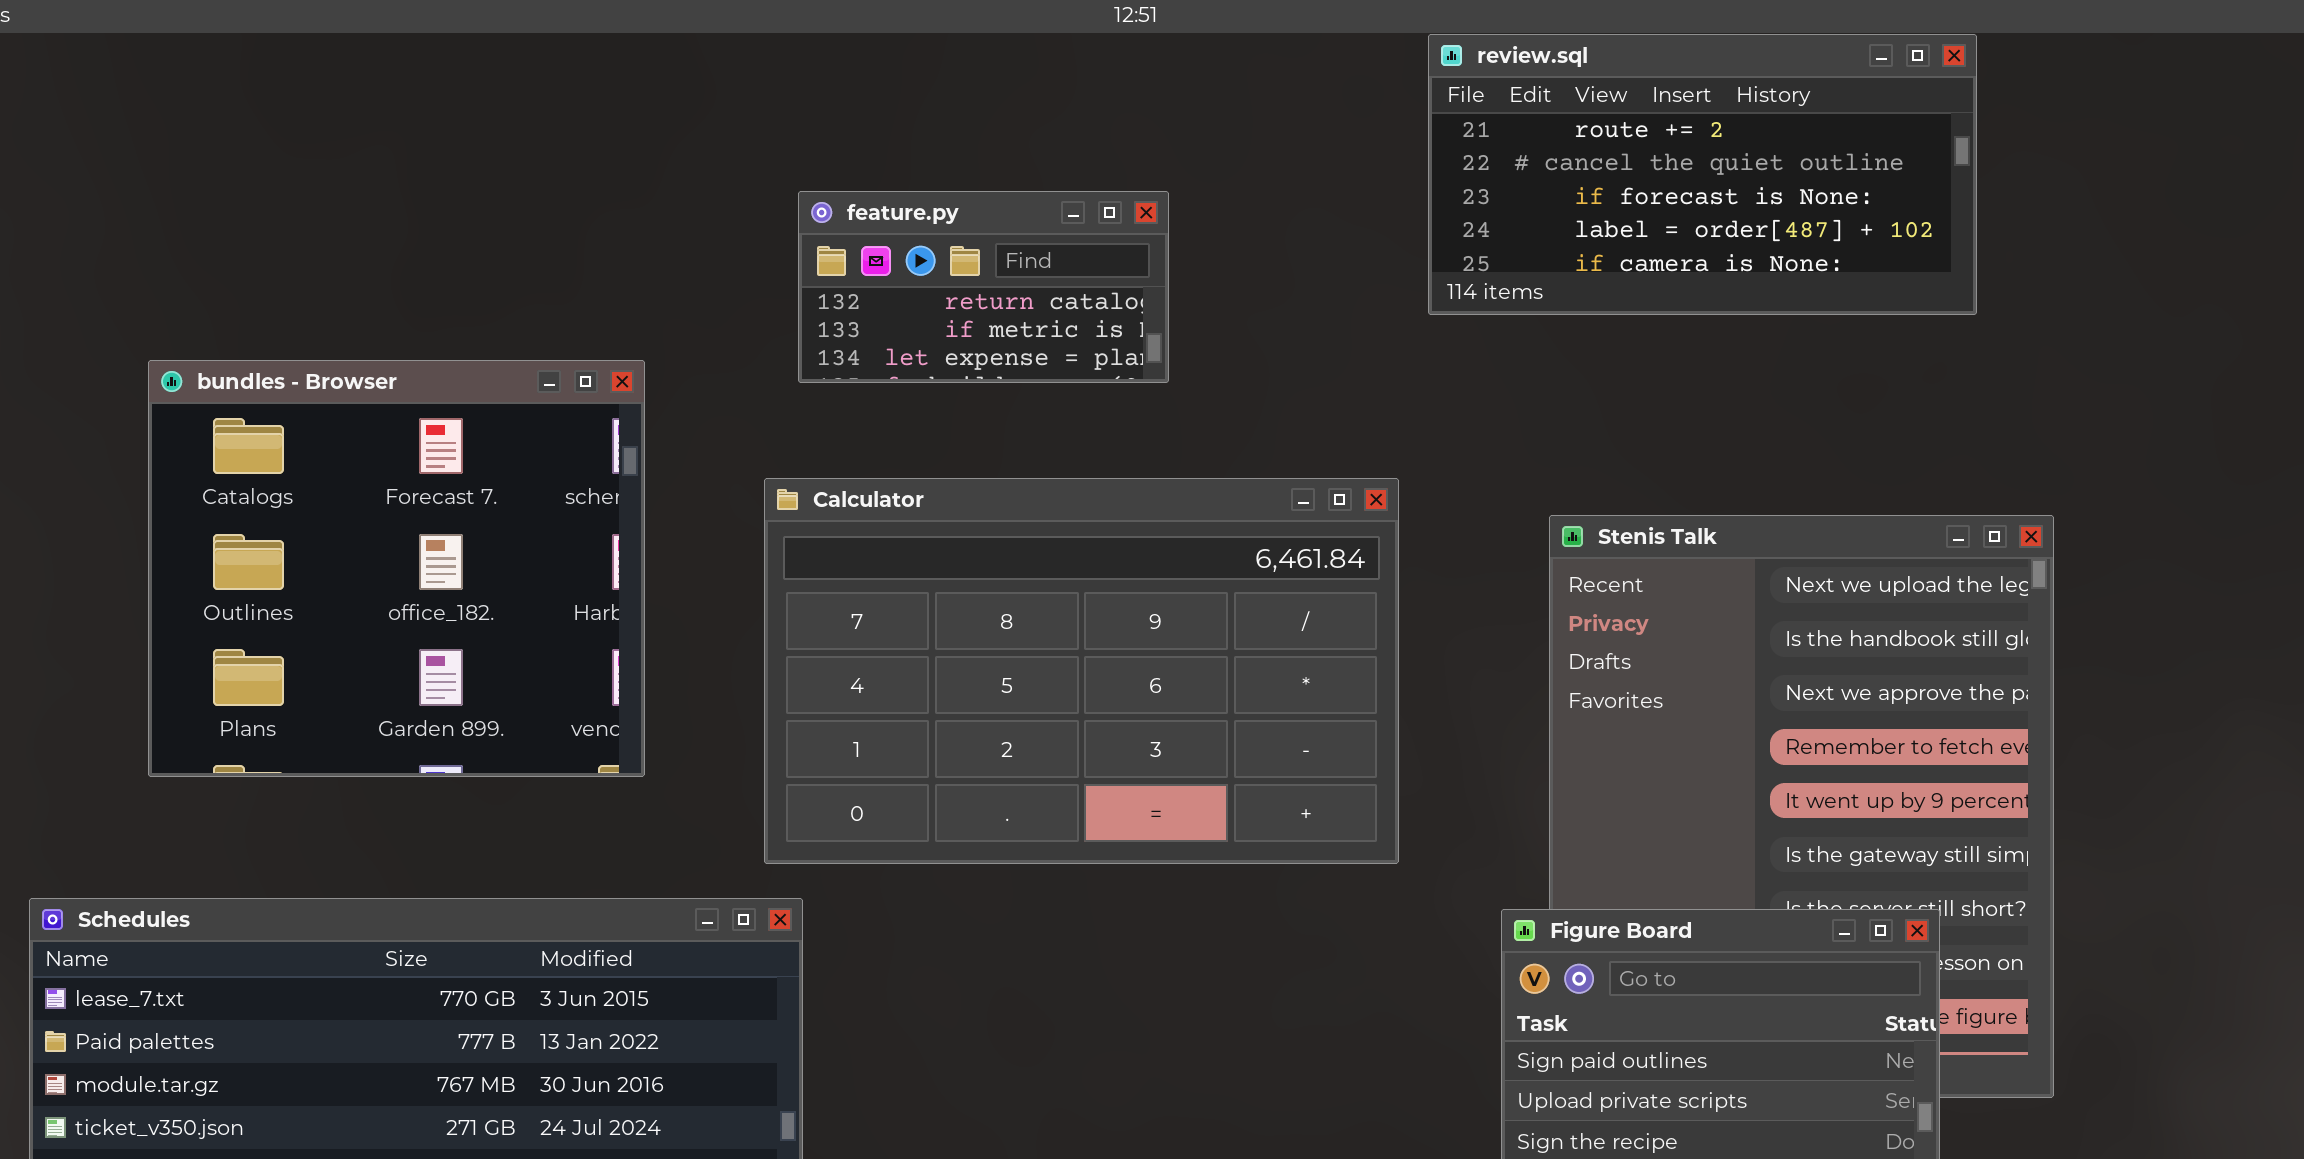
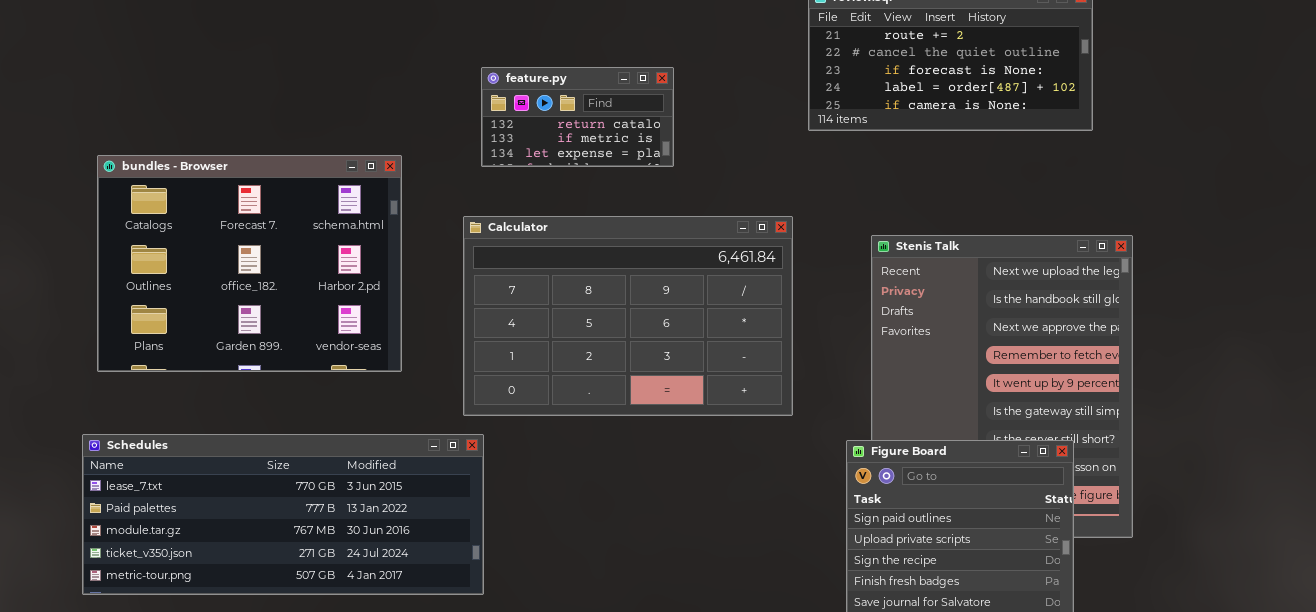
bundles - Browser: [148,360,645,777] -> [97,155,402,372], resized

